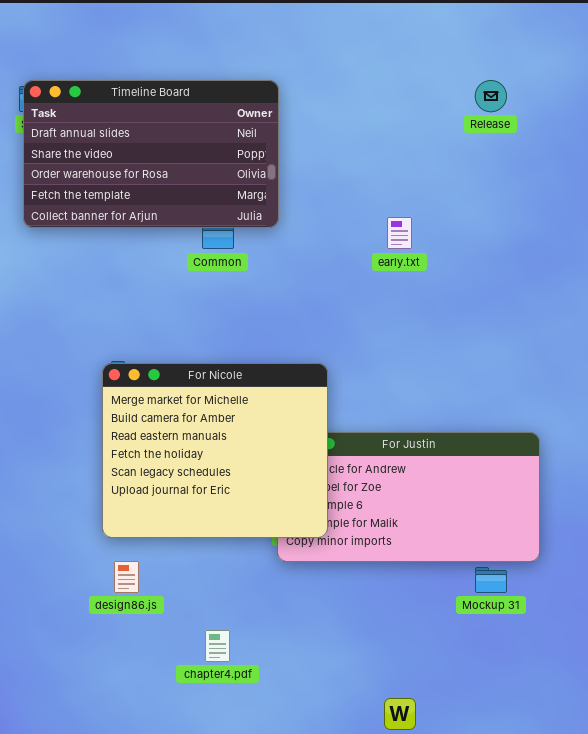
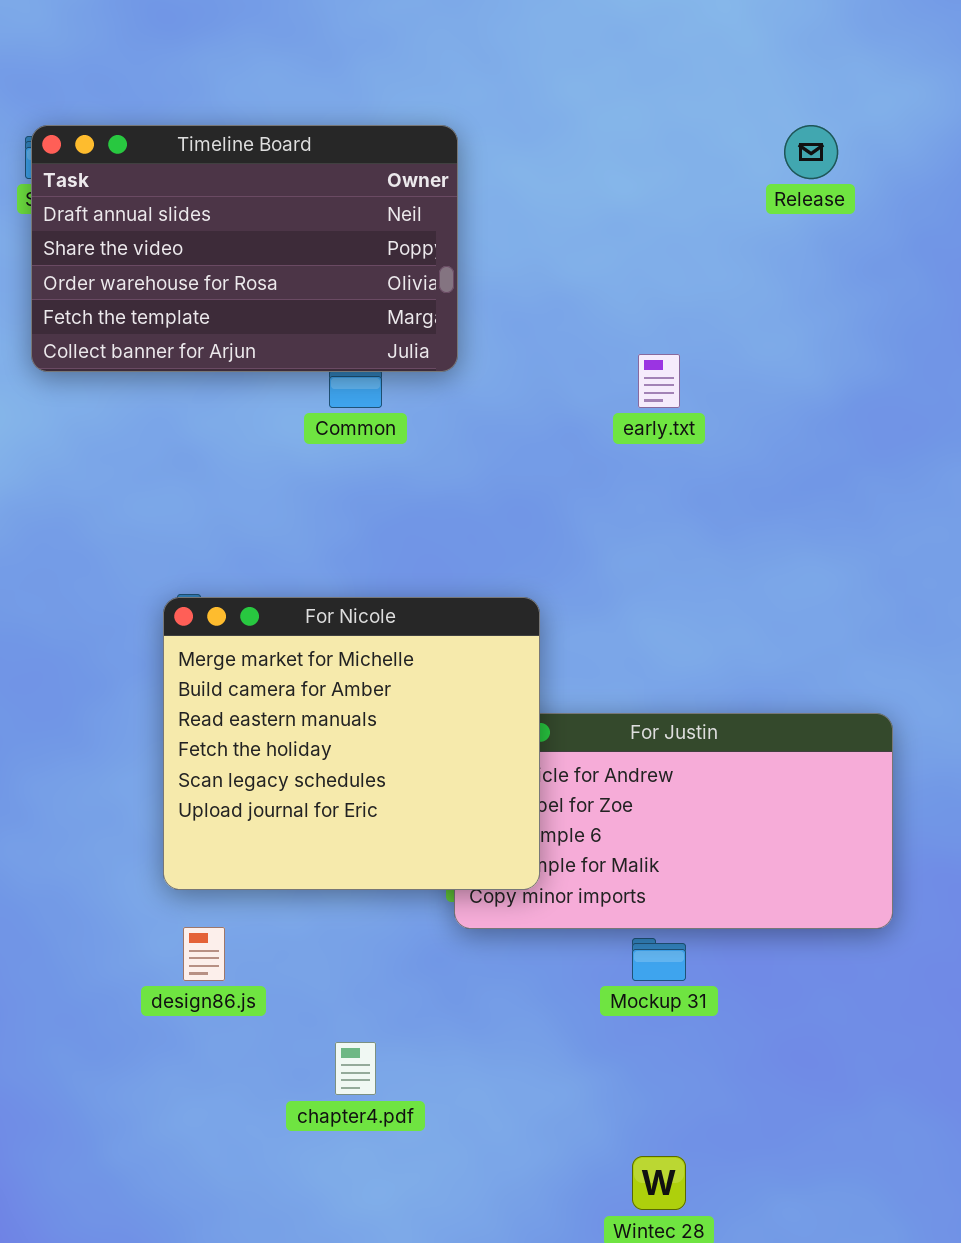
Mockup 31: [475,567,507,593] -> [632,938,686,981], moved

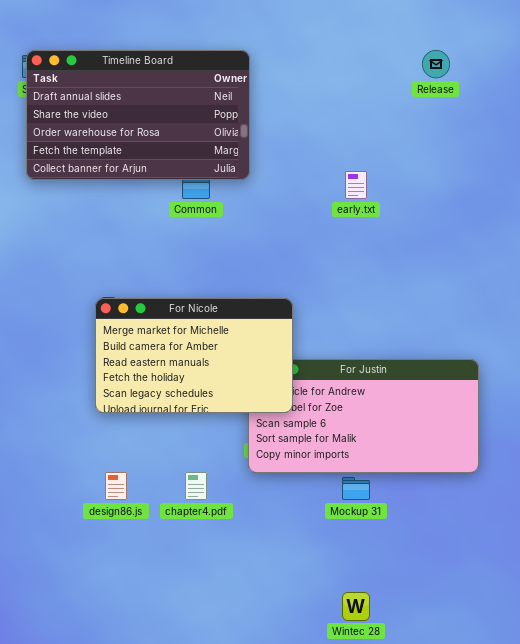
For Nicole: [163,597,540,890] -> [95,298,293,413], resized
chapter4.pdf: [335,1042,376,1095] -> [185,472,207,500], moved

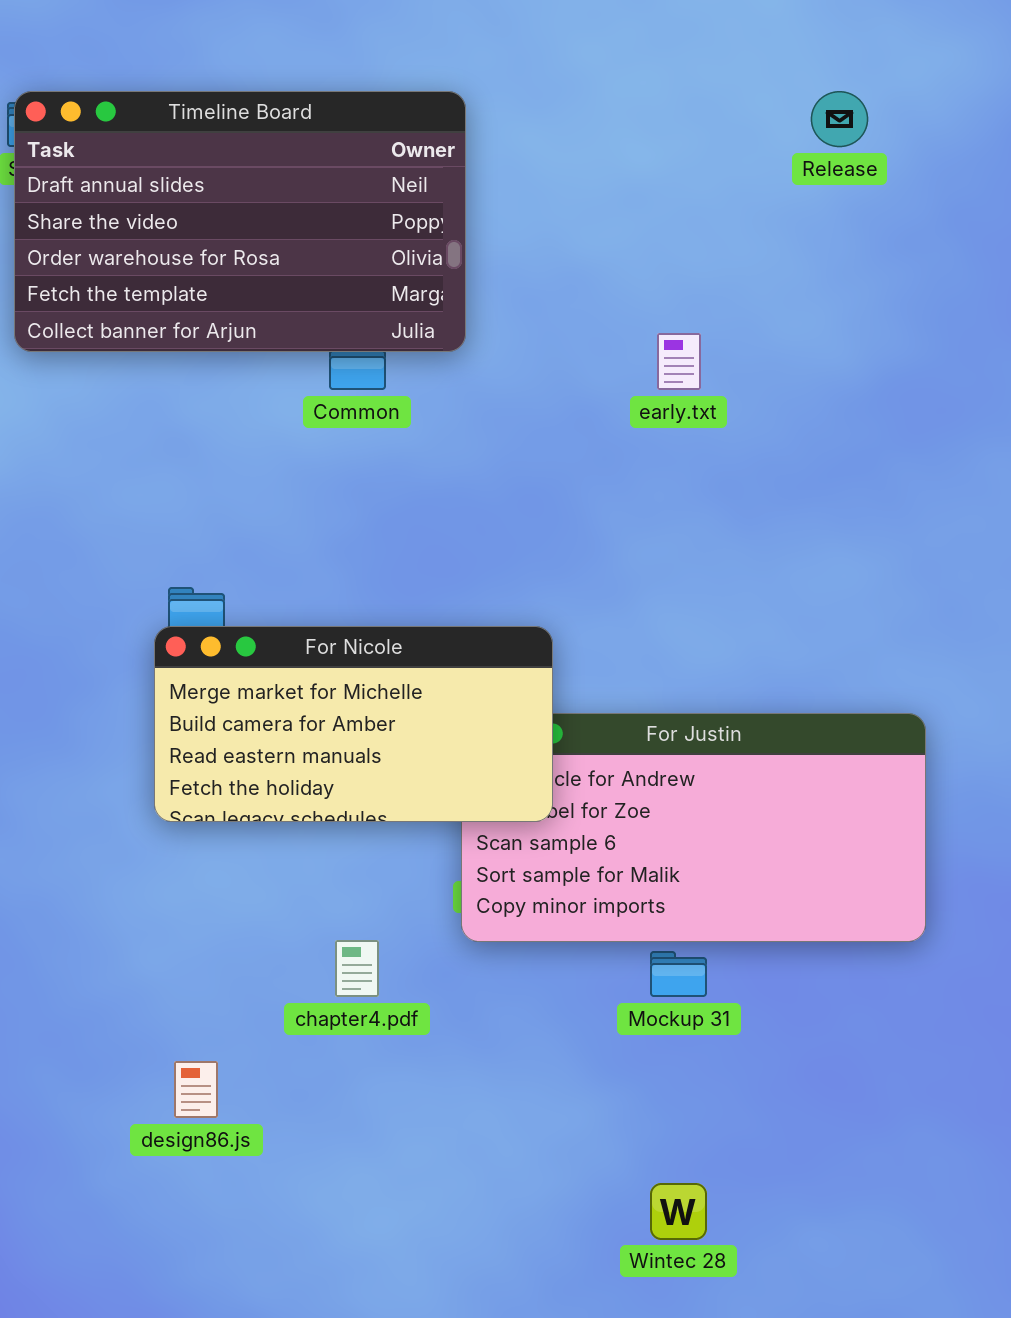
For Nicole: [95,298,293,413] -> [154,626,553,822], resized
design86.js: [105,472,127,500] -> [174,1061,218,1118], moved

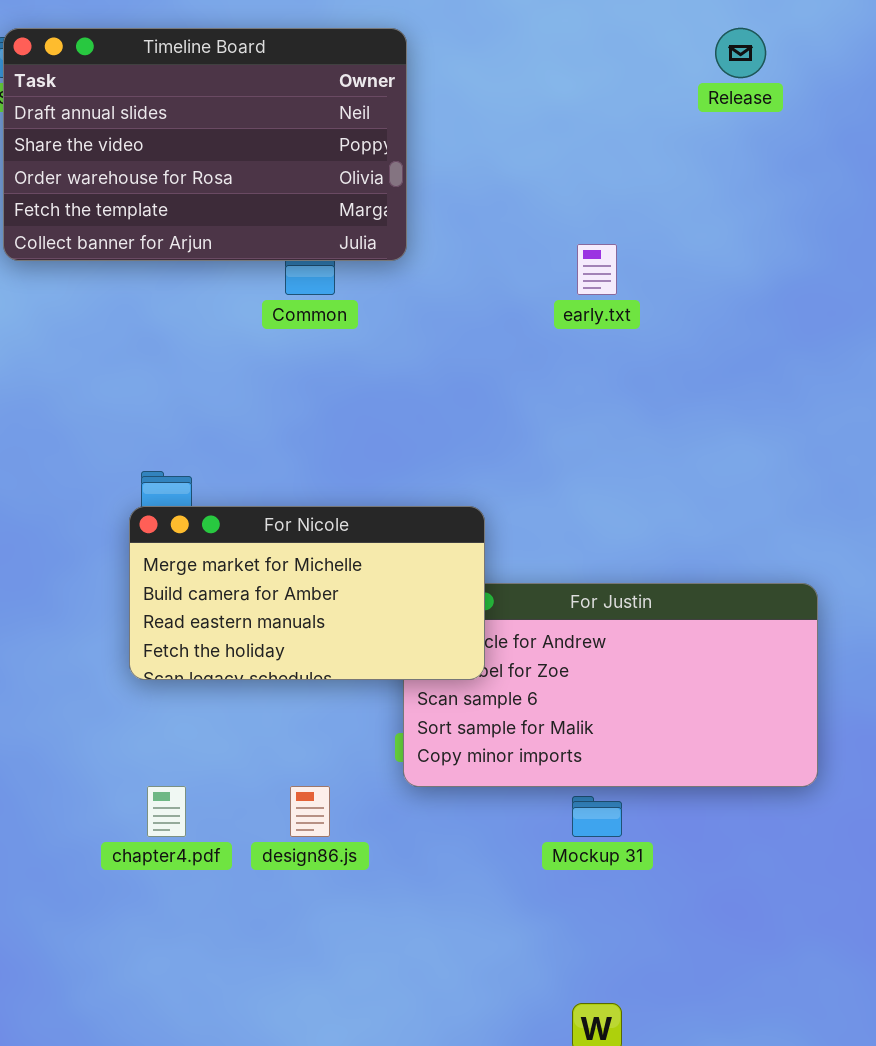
chapter4.pdf: [335,940,379,997] -> [147,786,186,837], moved
design86.js: [174,1061,218,1118] -> [290,786,330,837], moved

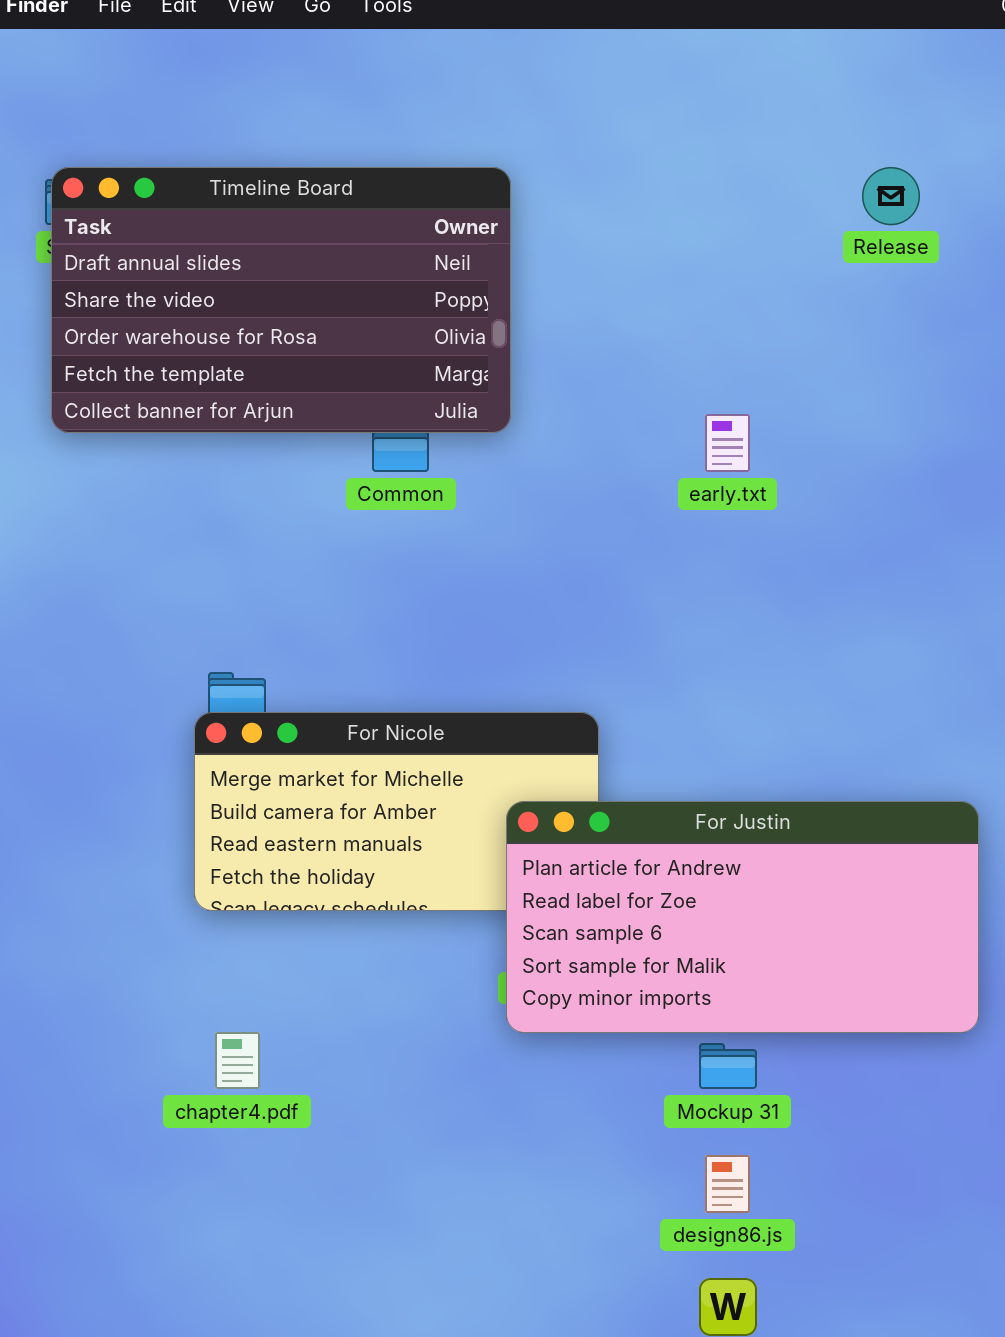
For Justin: [403,583,818,787] -> [506,801,979,1033], raised
design86.js: [290,786,330,837] -> [705,1155,750,1213], moved

